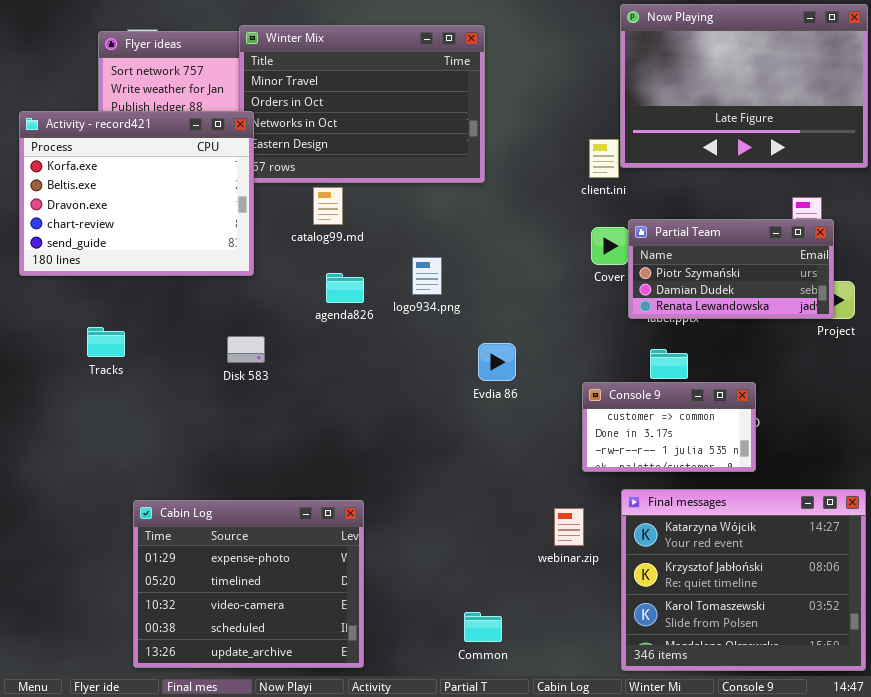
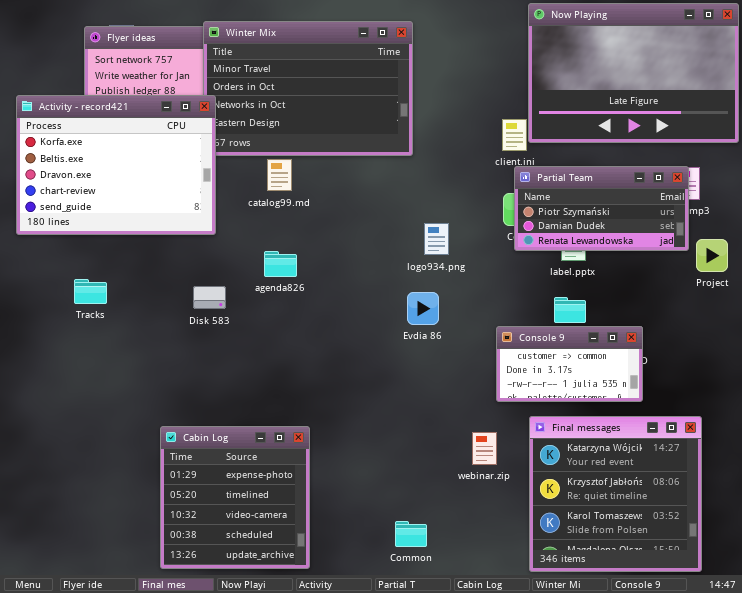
Partial Team: [628,219,834,319] -> [514,166,689,251], moved
logo934.png: [412,257,442,295] -> [424,223,449,255], moved
agenda826: [326,273,364,303] -> [264,251,297,277], moved
Final messages: [621,489,866,671] -> [529,416,702,572], resized
Cabin Log: [133,500,364,668] -> [160,426,310,569], resized

